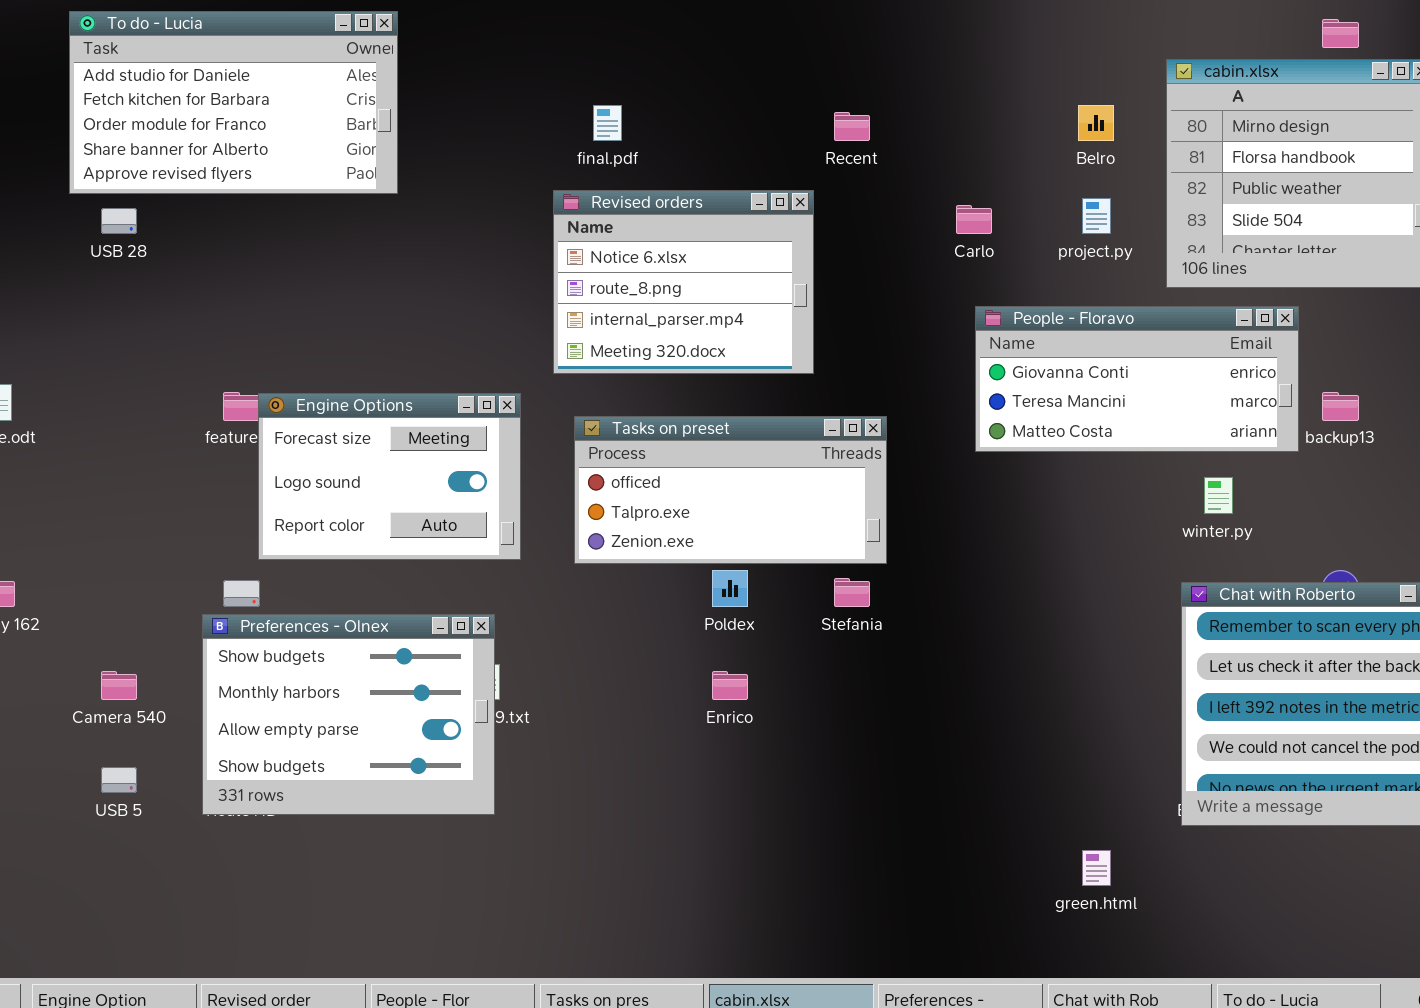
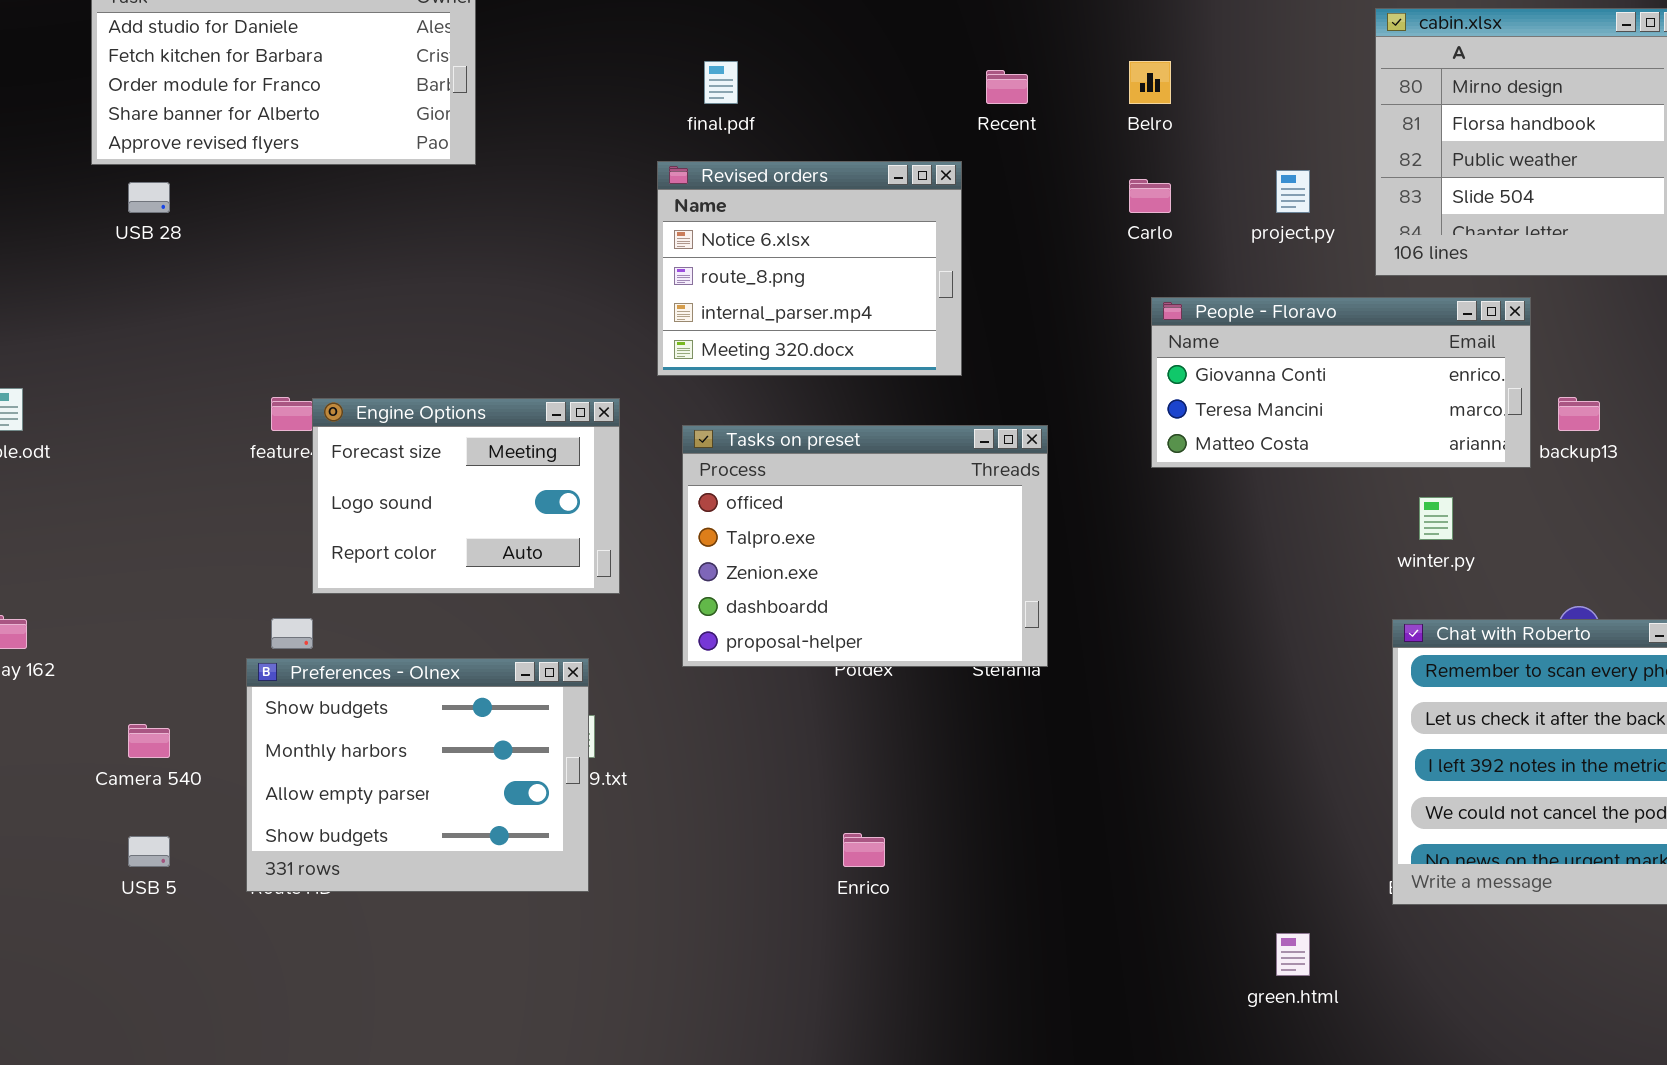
Belro: [1078,105,1114,141] -> [1129,61,1171,104], moved
Tasks on preset: [574,416,887,564] -> [682,425,1048,667], resized
Enrico: [712,671,748,700] -> [843,833,885,867], moved

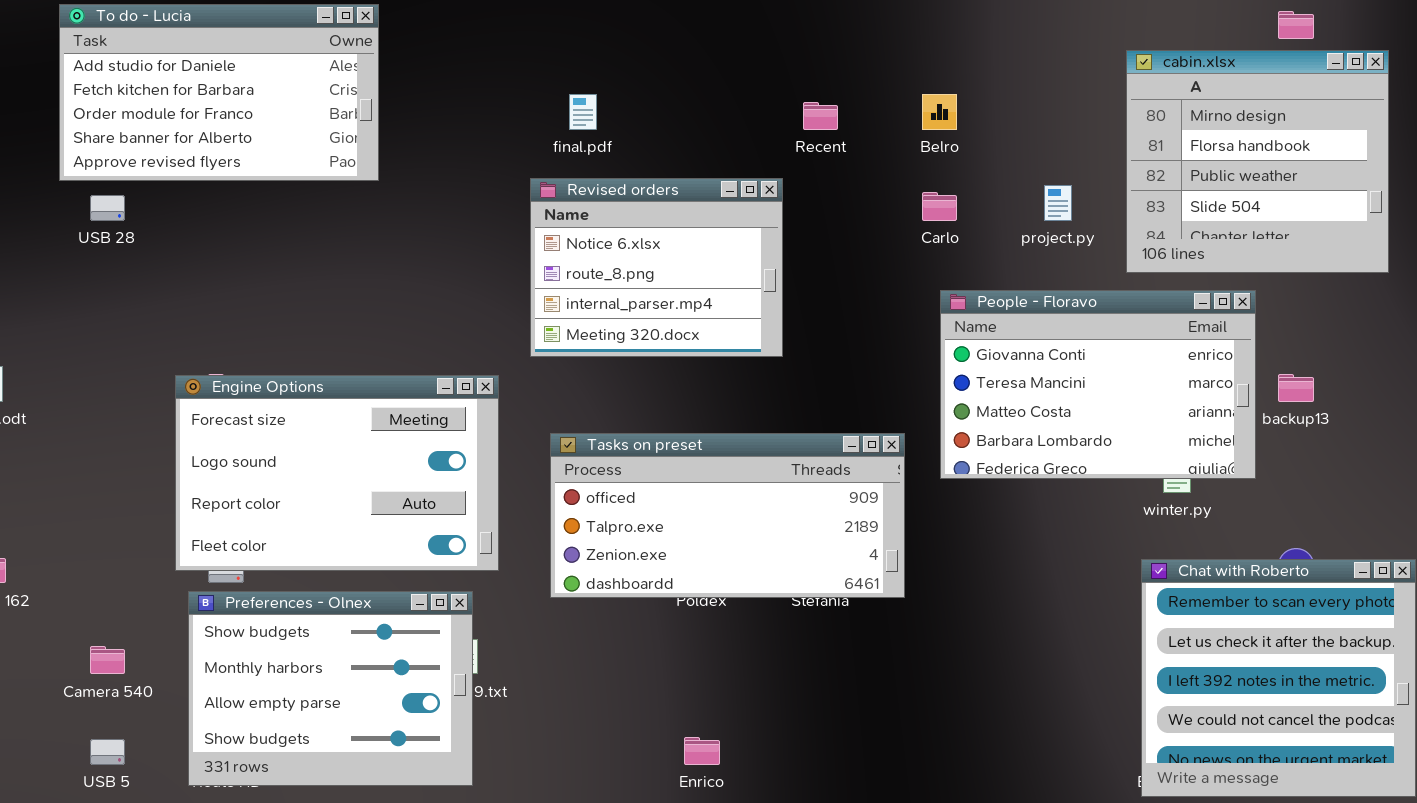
People - Floravo: [1151,297,1531,468] -> [940,290,1256,479], resized
Engine Options: [312,398,620,594] -> [175,375,499,571], resized
Tasks on preset: [682,425,1048,667] -> [550,433,905,598], resized

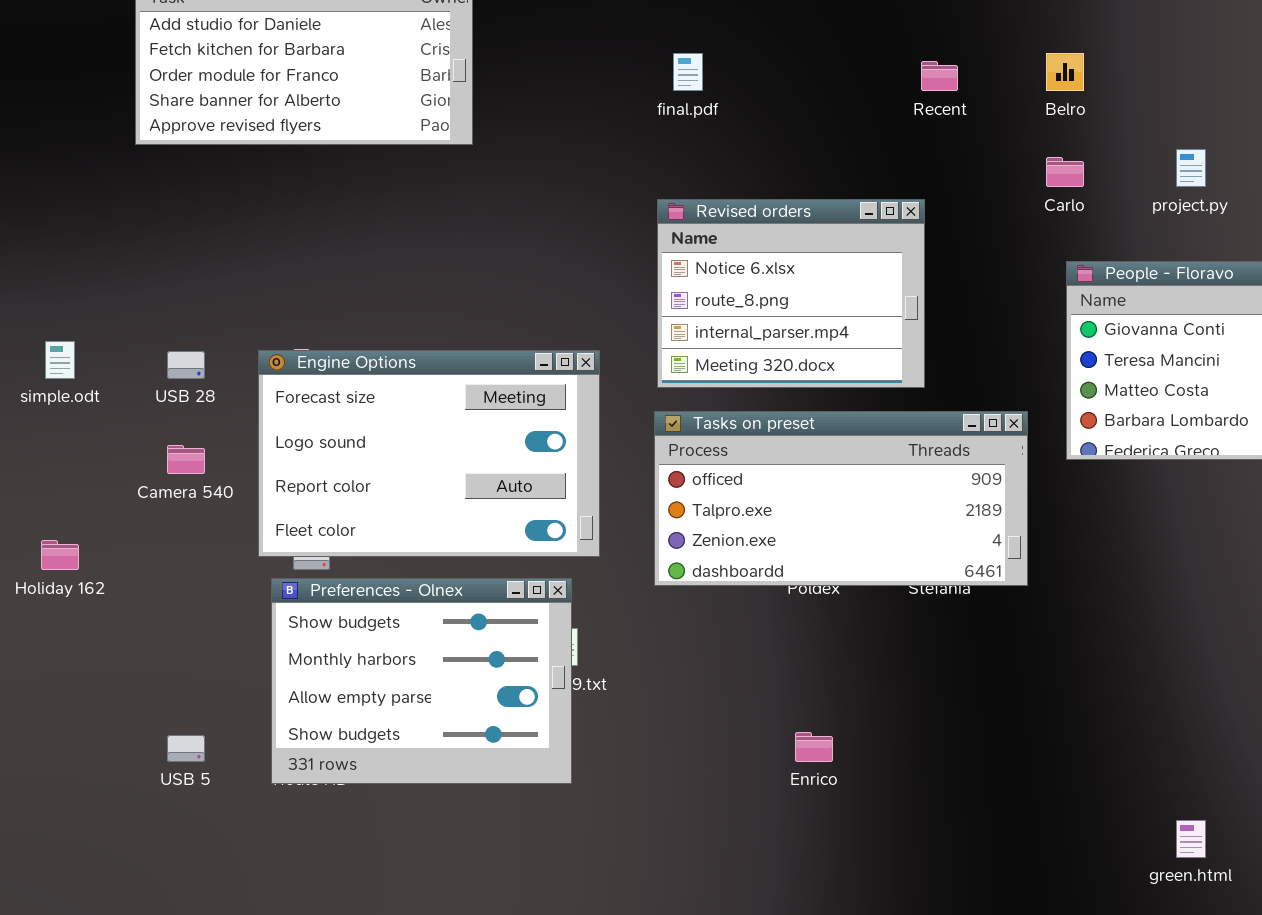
Revised orders: [530,178,783,357] -> [657,199,925,388], moved
USB 28: [90,195,125,221] -> [167,351,205,379], moved
Camera 540: [90,646,125,674] -> [167,445,205,474], moved

